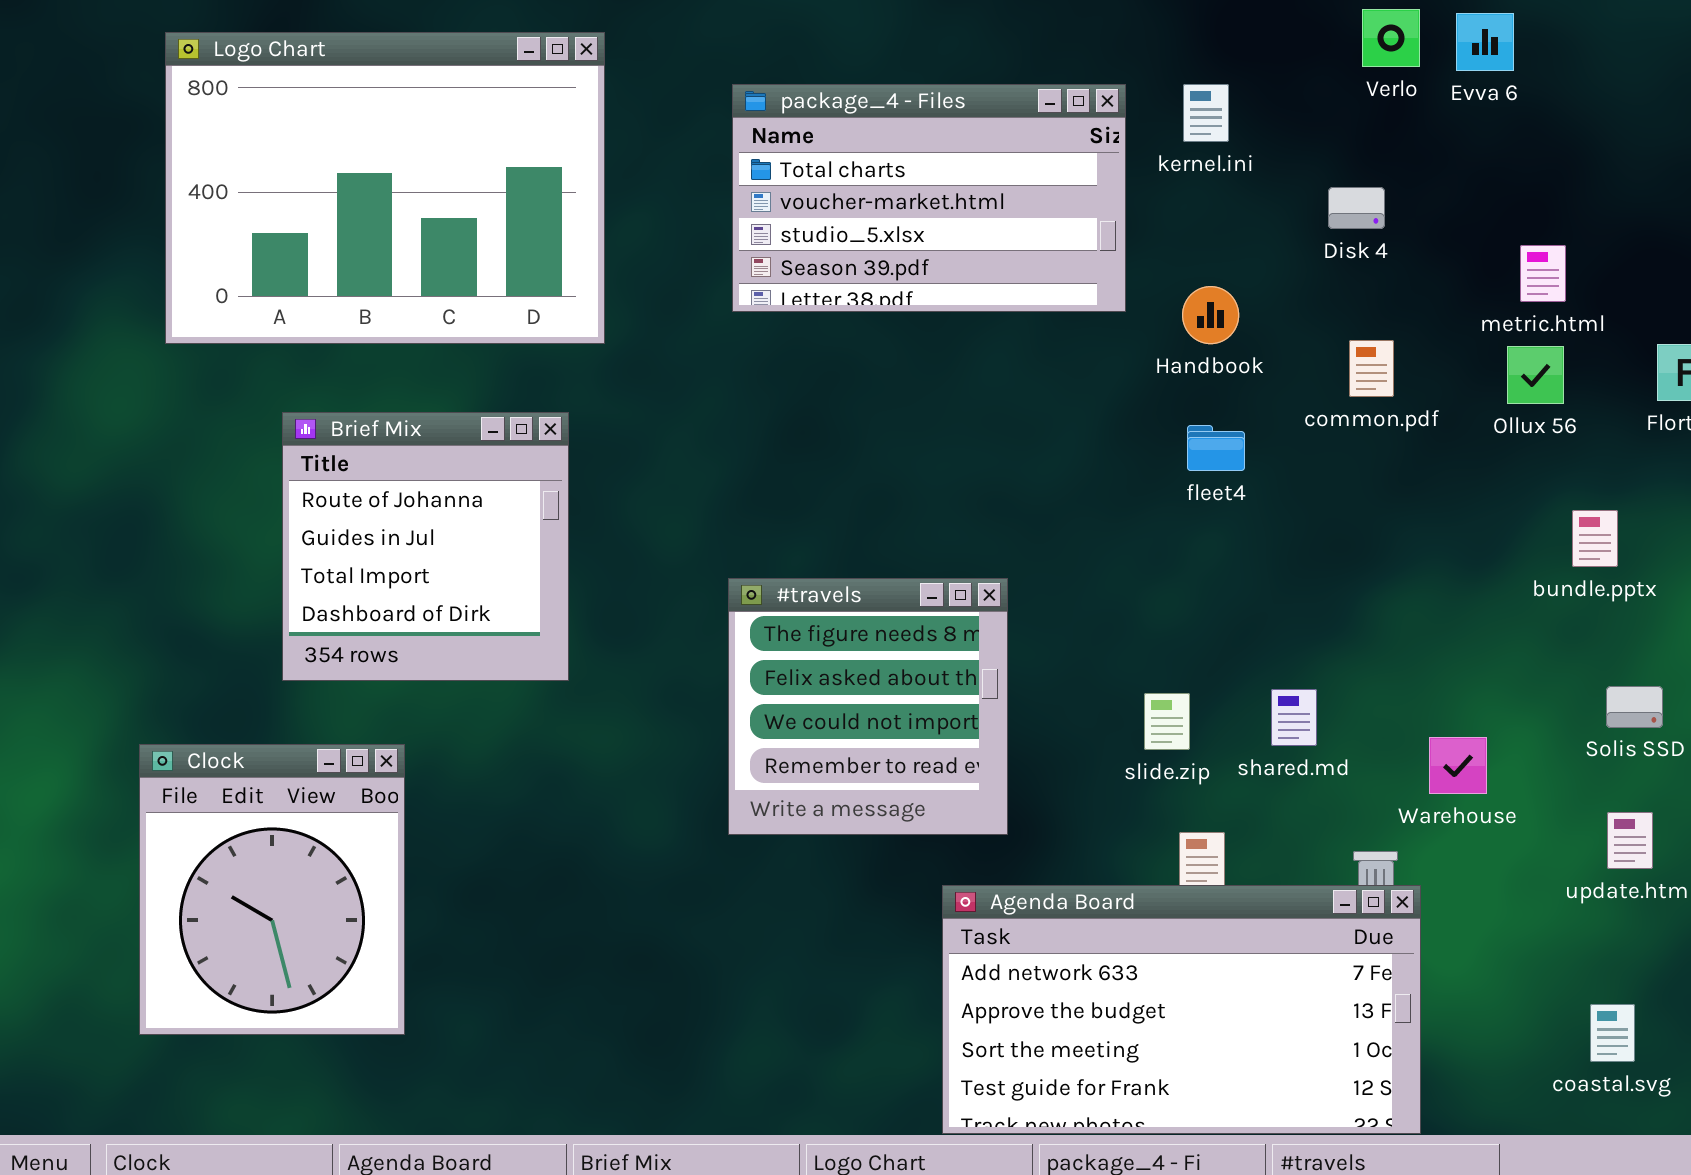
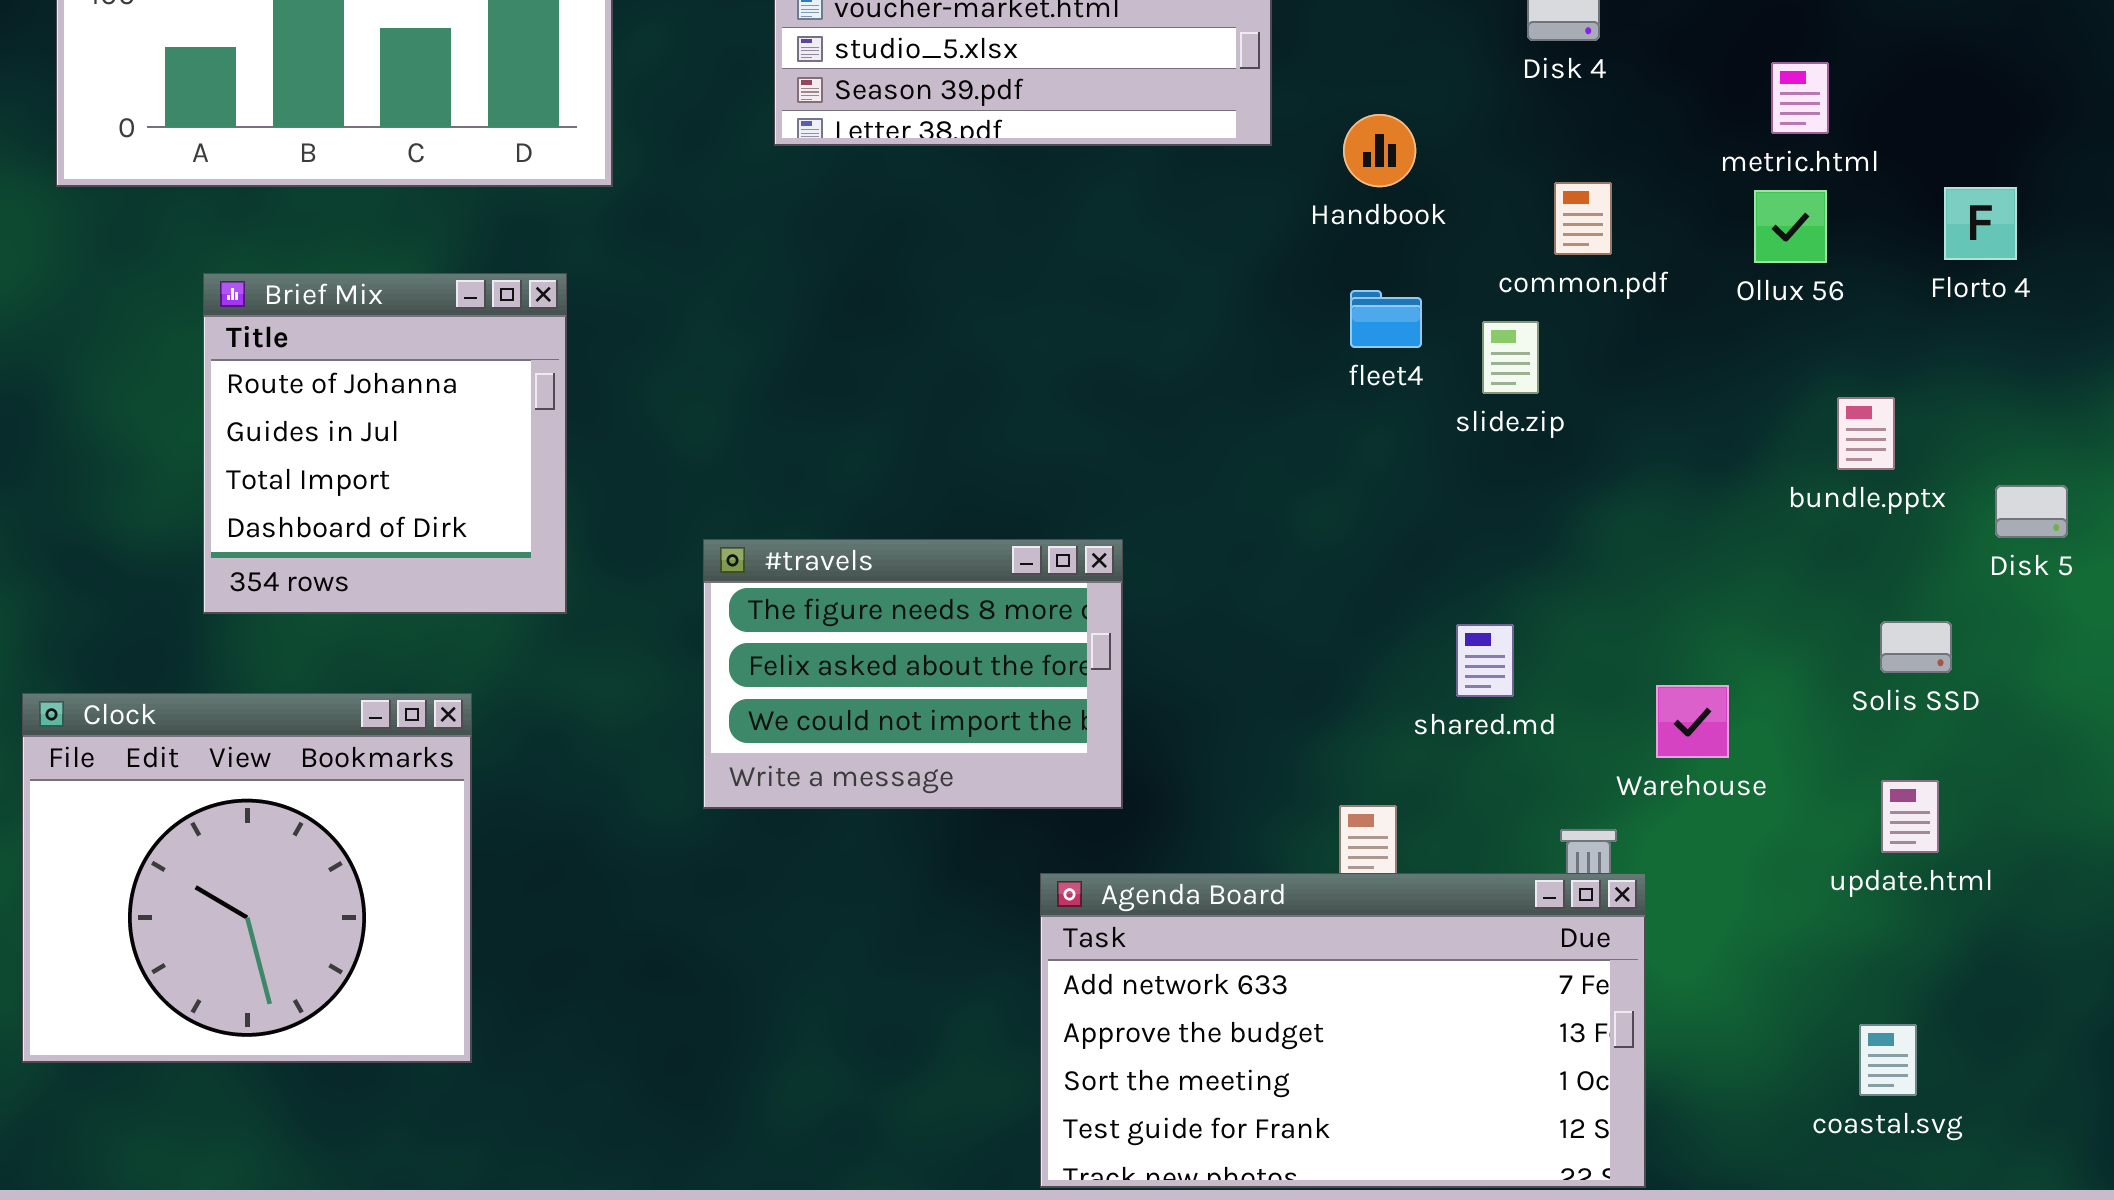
#travels: [728,578,1008,835] -> [703,539,1123,809], resized
slide.zip: [1144,693,1190,750] -> [1482,321,1539,394], moved
Clock: [139,744,405,1035] -> [22,693,472,1063], resized

